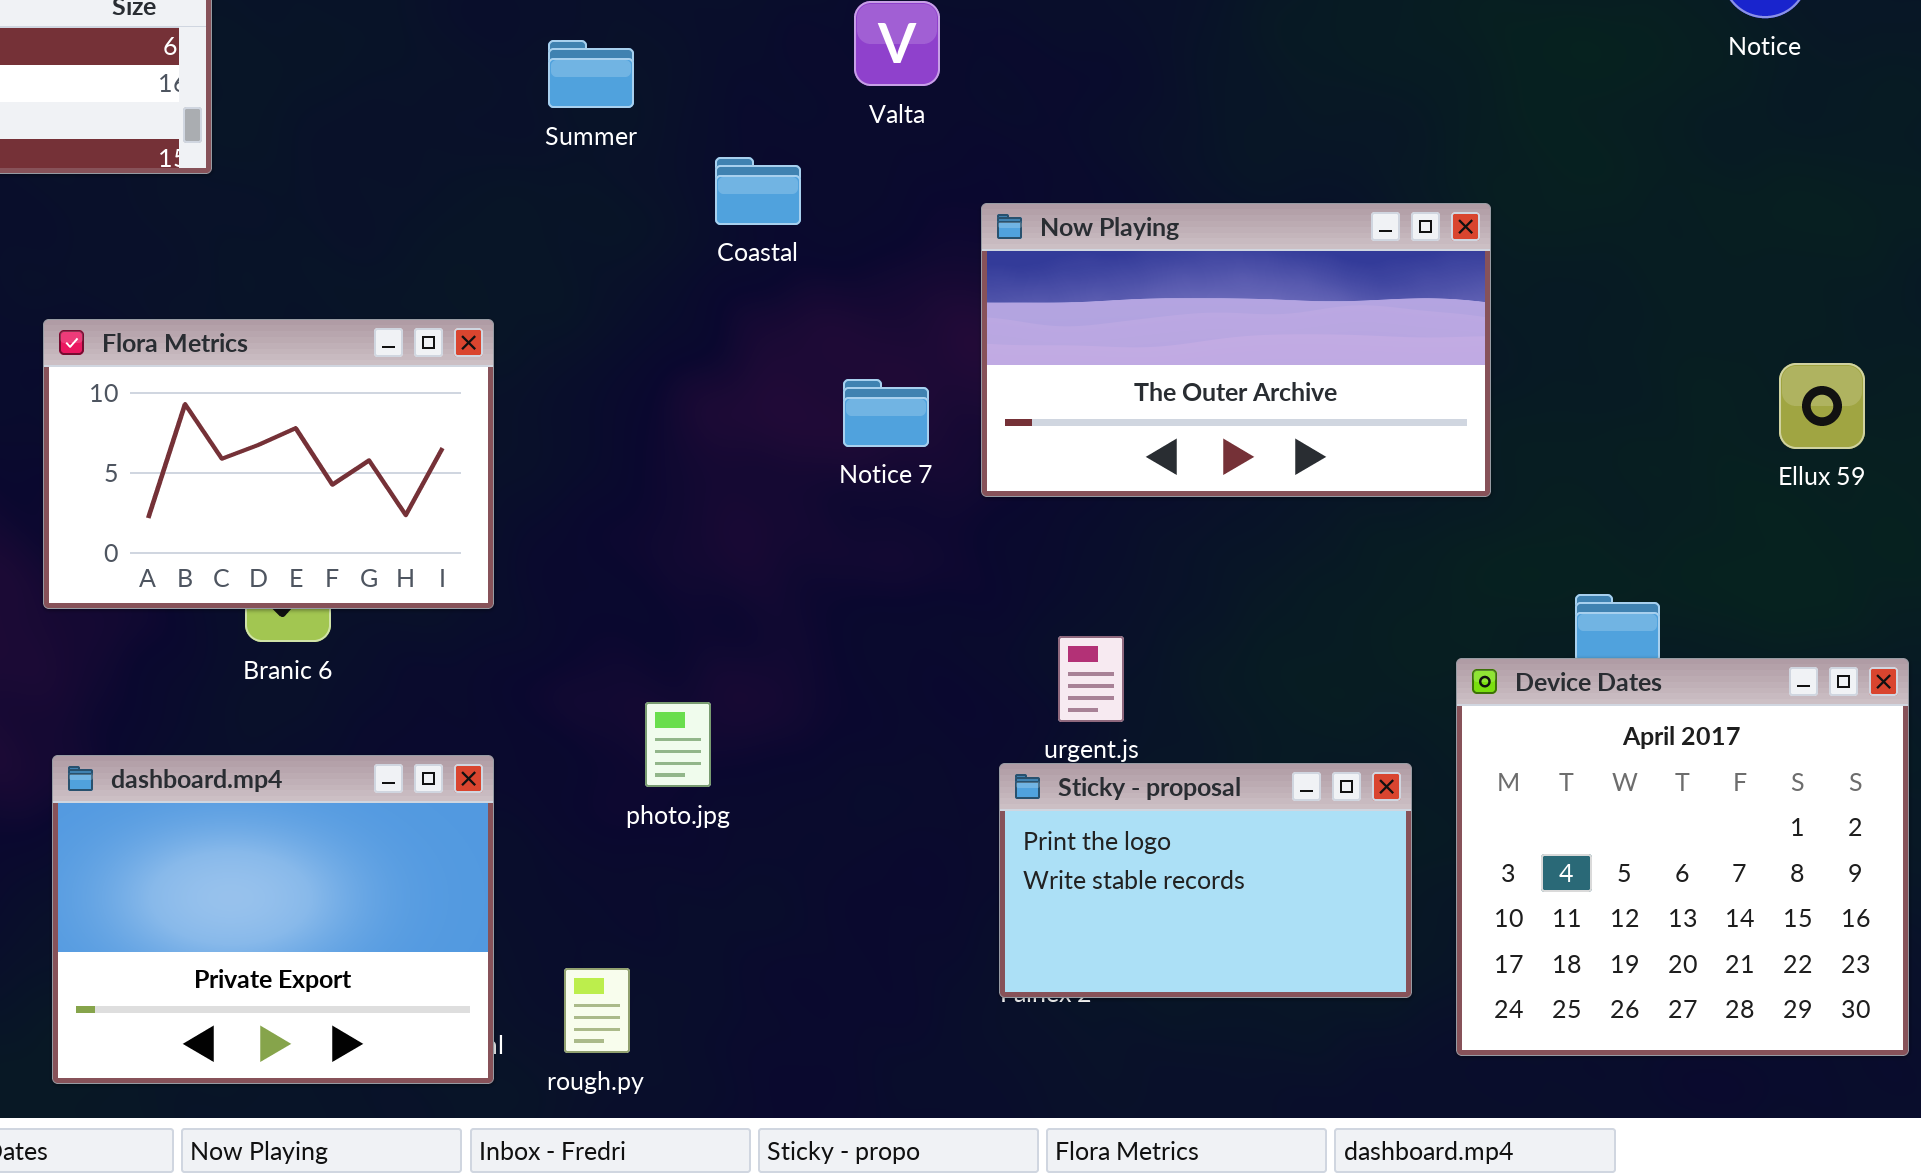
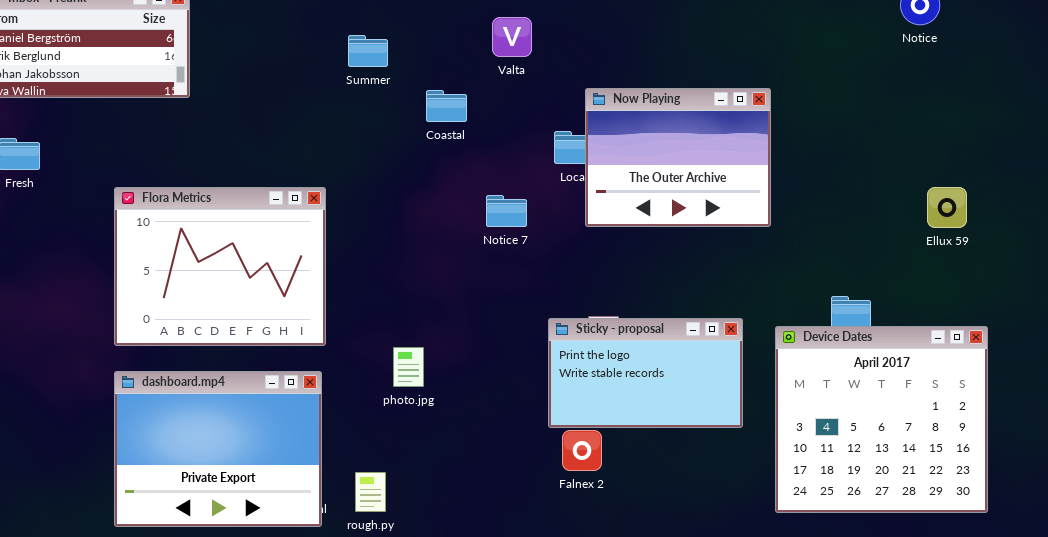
Now Playing: [981,203,1491,497] -> [585,88,771,227], moved, resized
Flora Metrics: [43,319,494,609] -> [114,187,326,346], moved, resized
Sticky - proposal: [999,763,1412,998] -> [548,318,743,428], moved

